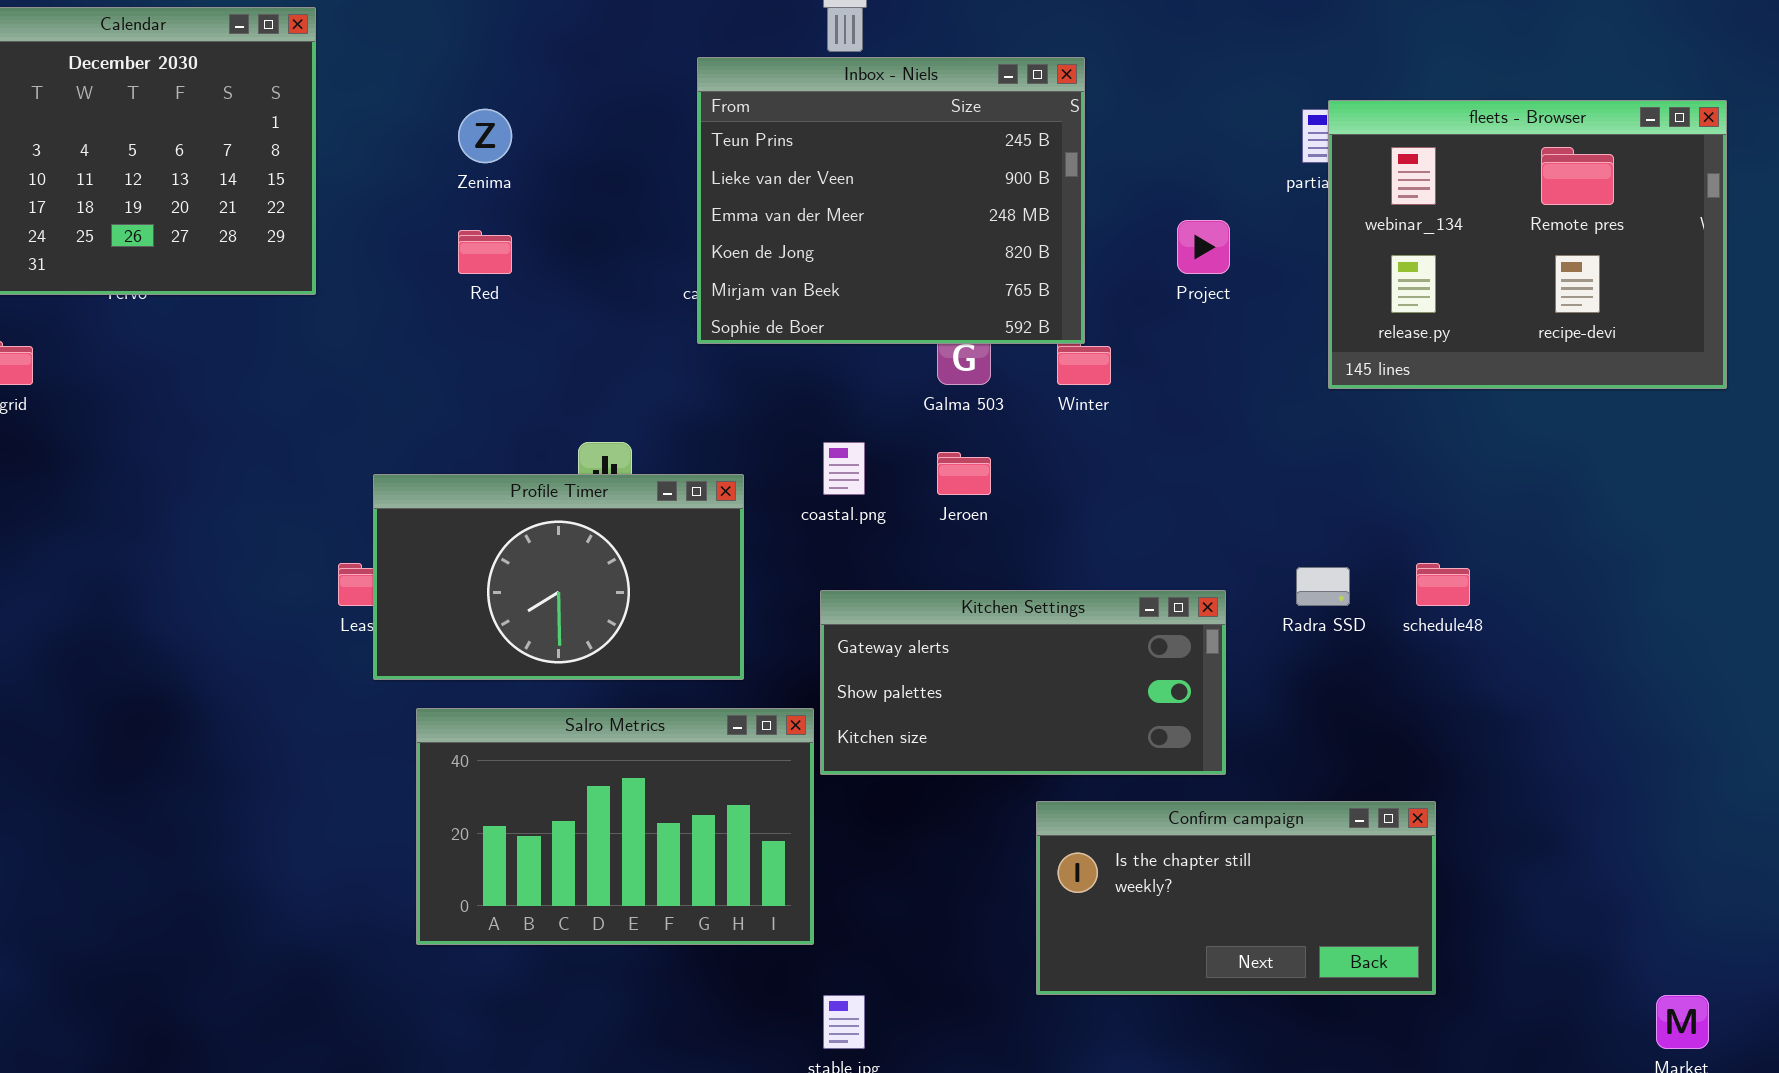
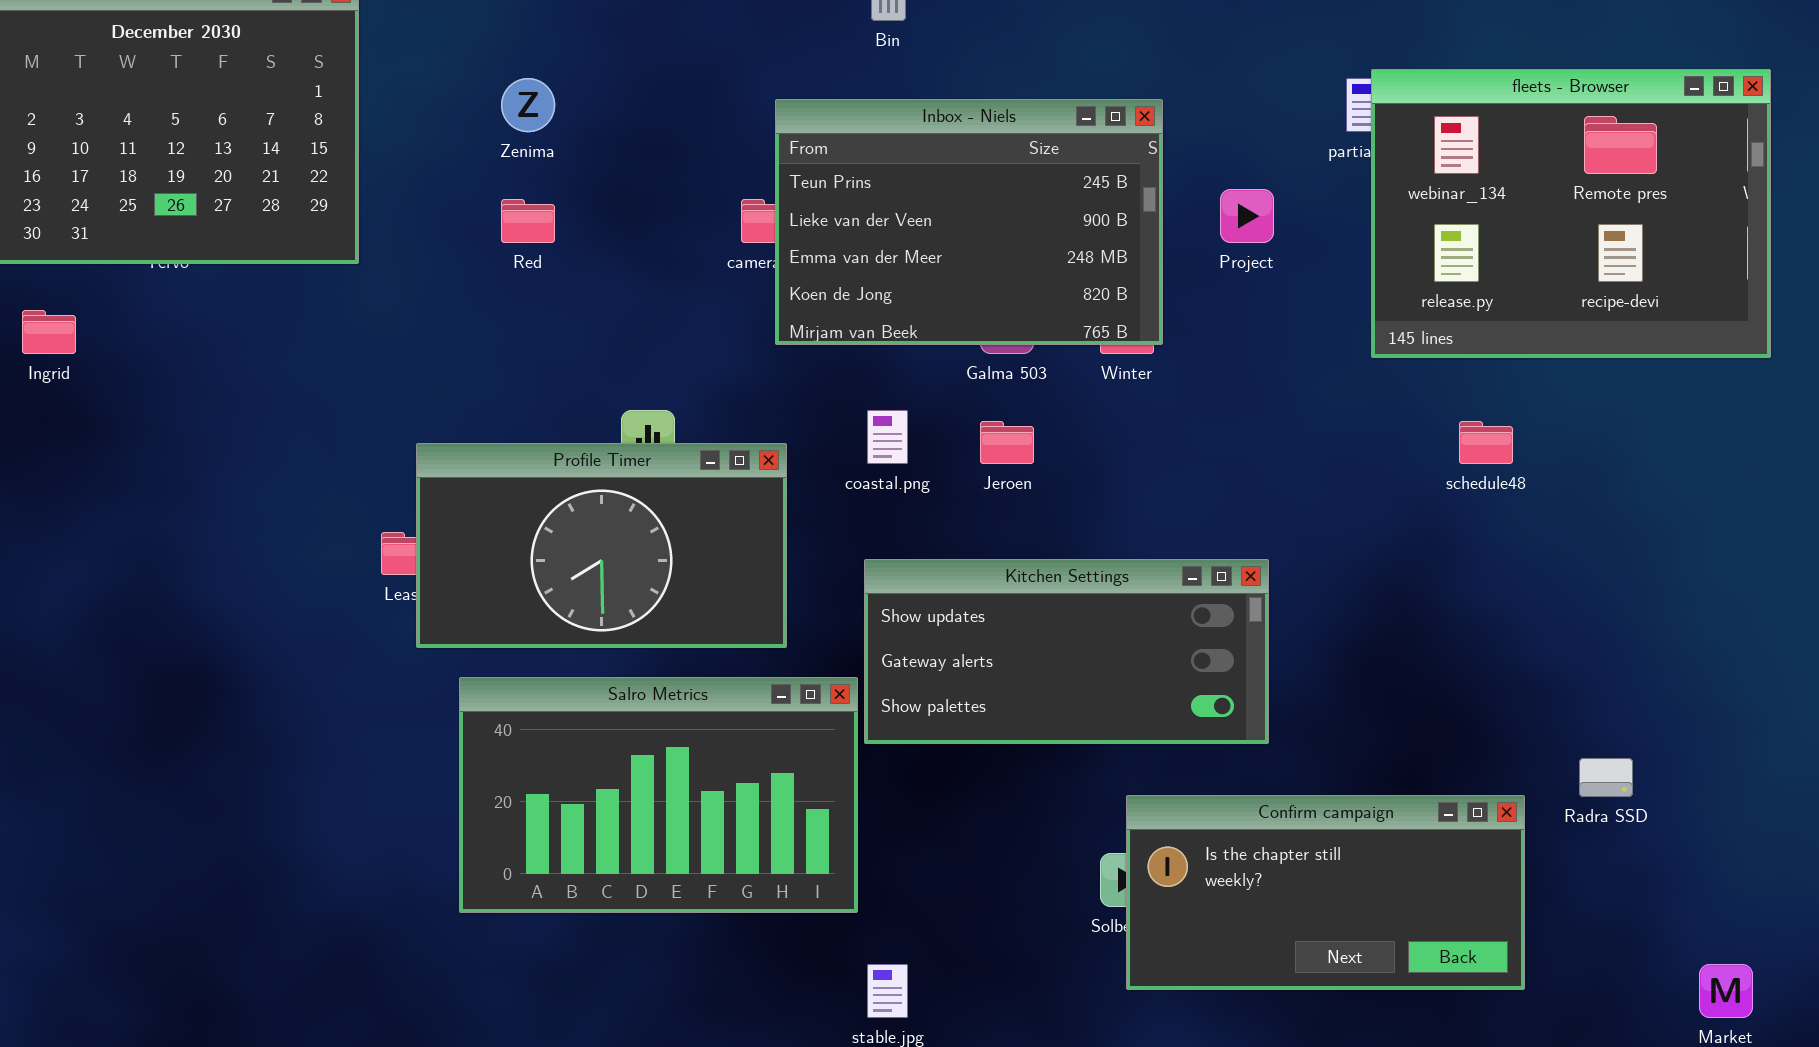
Inbox - Niels: [697,57,1085,344] -> [775,99,1163,345], moved, resized
schedule48: [1416,563,1470,606] -> [1459,421,1513,464], moved
Radra SSD: [1296,567,1350,606] -> [1579,758,1633,797], moved
Kitchen Settings: [820,590,1226,775] -> [864,559,1269,744], scrolled up 1 row
Confirm campaign: [1036,801,1436,995] -> [1126,795,1525,990], moved

